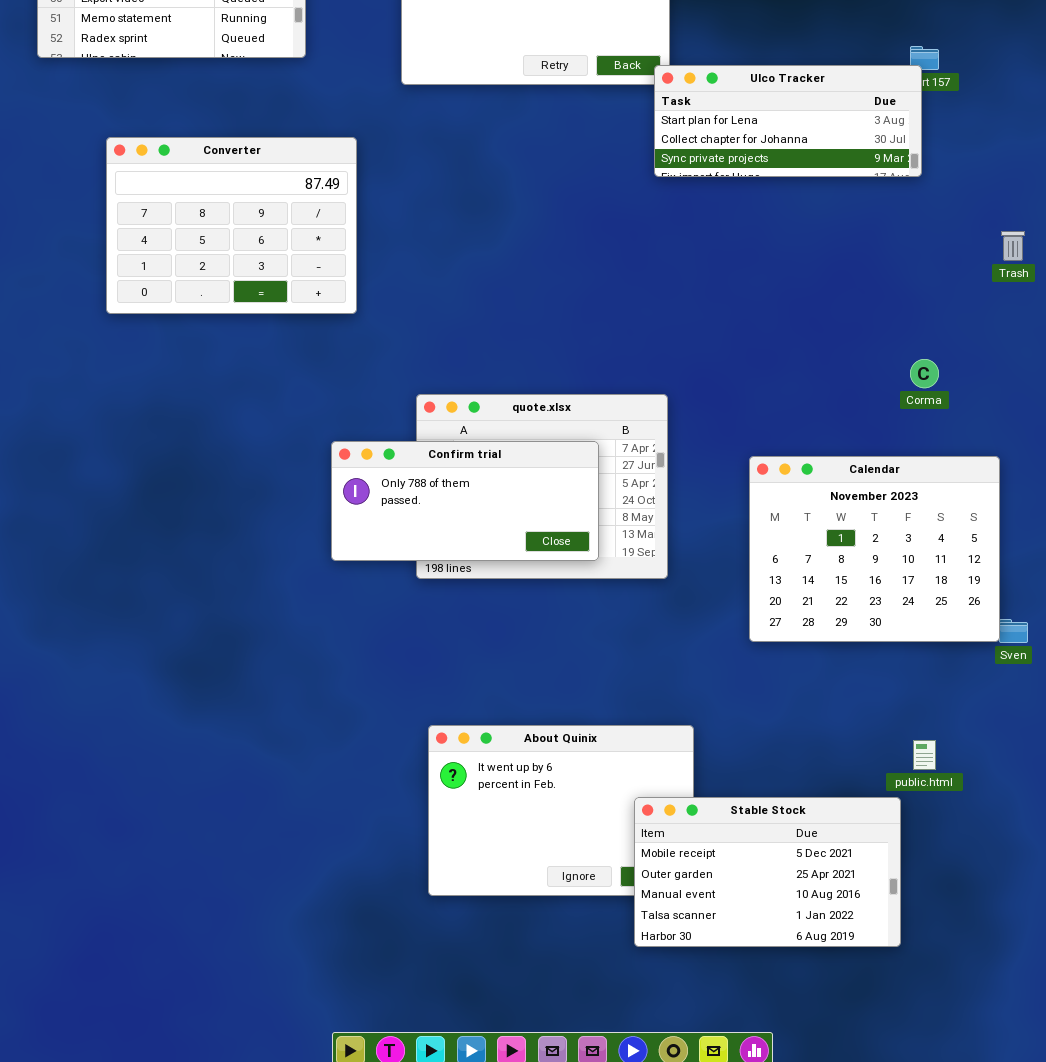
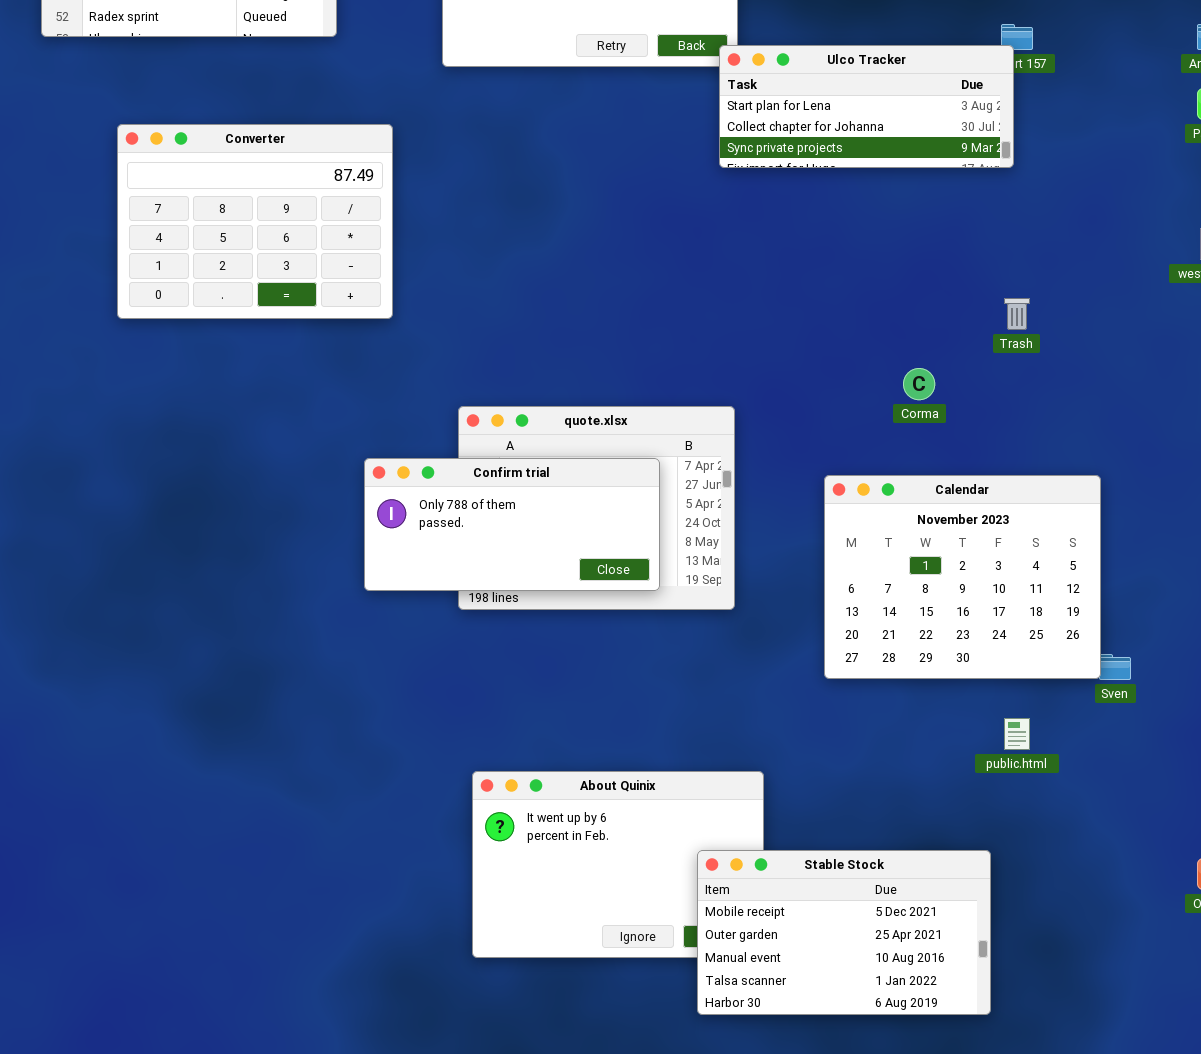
Trash: [1001,231,1025,261] -> [1004,298,1030,330], moved
Corma: [910,359,939,388] -> [903,368,935,400], moved
public.html: [913,740,936,770] -> [1004,718,1030,750], moved

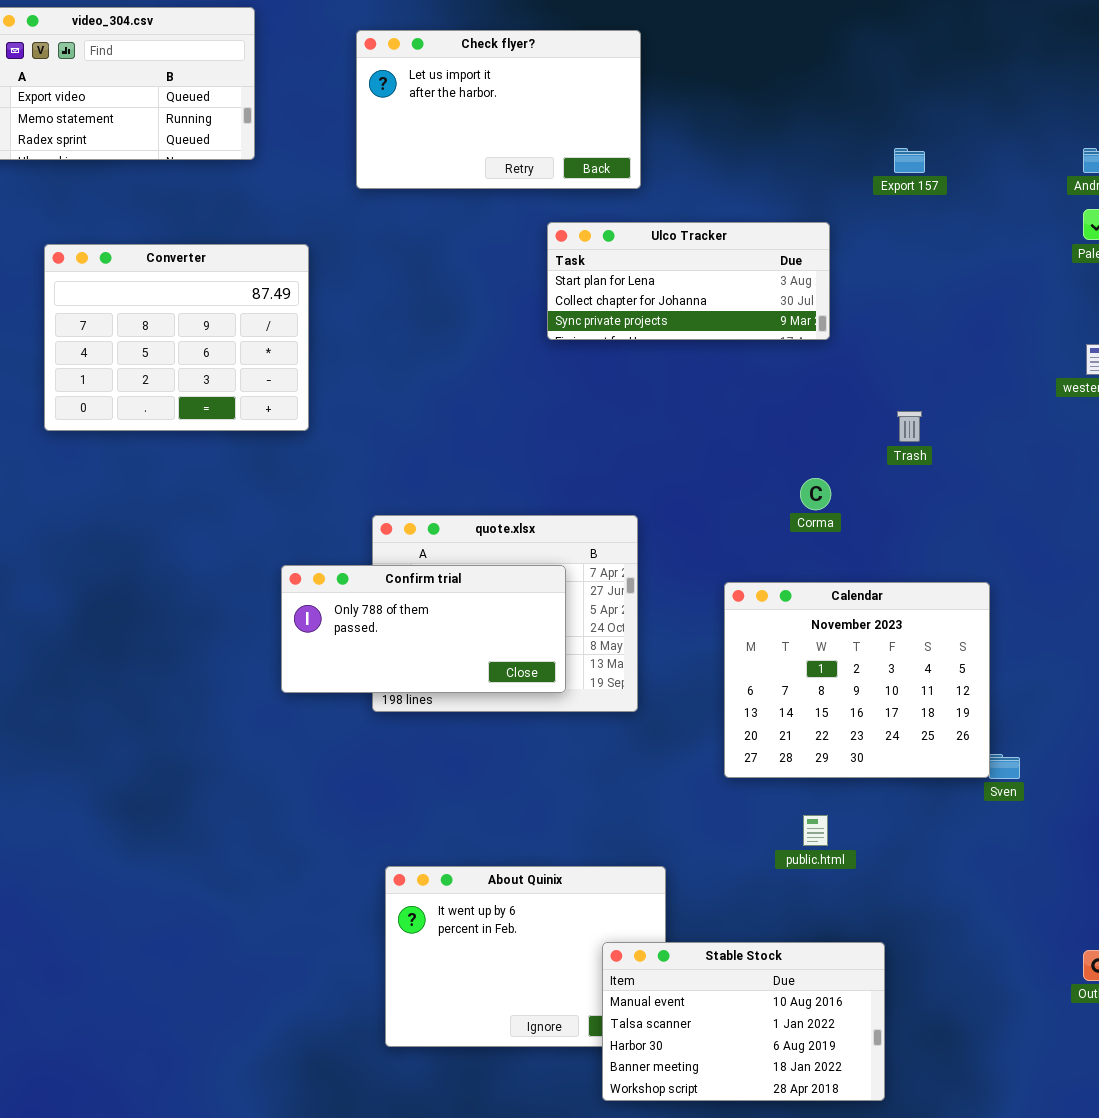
Ulco Tracker: [719,45,1014,168] -> [547,222,830,340], moved
public.html: [1004,718,1030,750] -> [803,815,828,846], moved
Stable Stock: [697,850,991,1015] -> [602,942,885,1101], scrolled down 2 rows

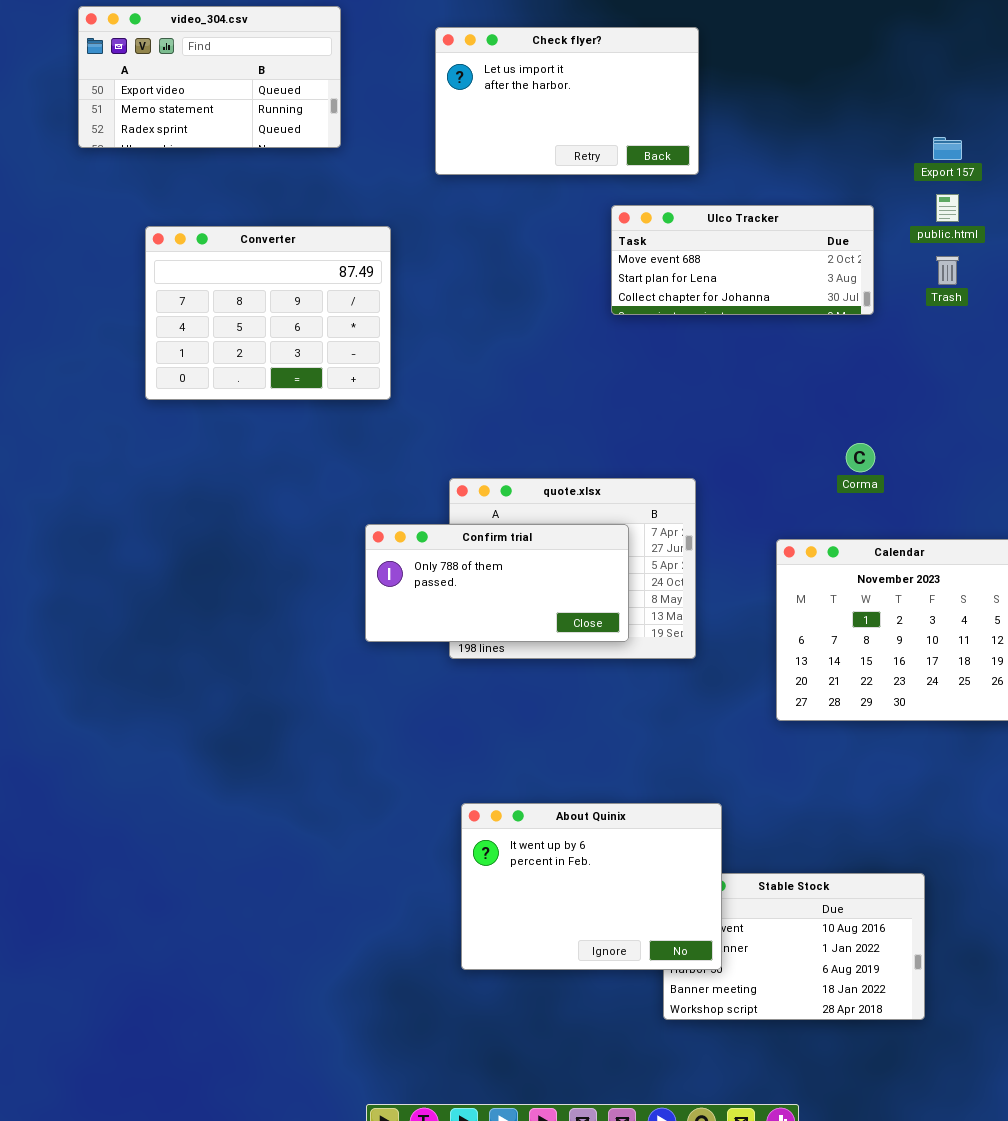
Ulco Tracker: [547,222,830,340] -> [611,205,874,315], scrolled up 1 row
Trash: [897,411,922,442] -> [936,256,959,285], moved
public.html: [803,815,828,846] -> [936,194,959,222], moved
About Quinix: [385,866,666,1047] -> [461,803,722,970], raised

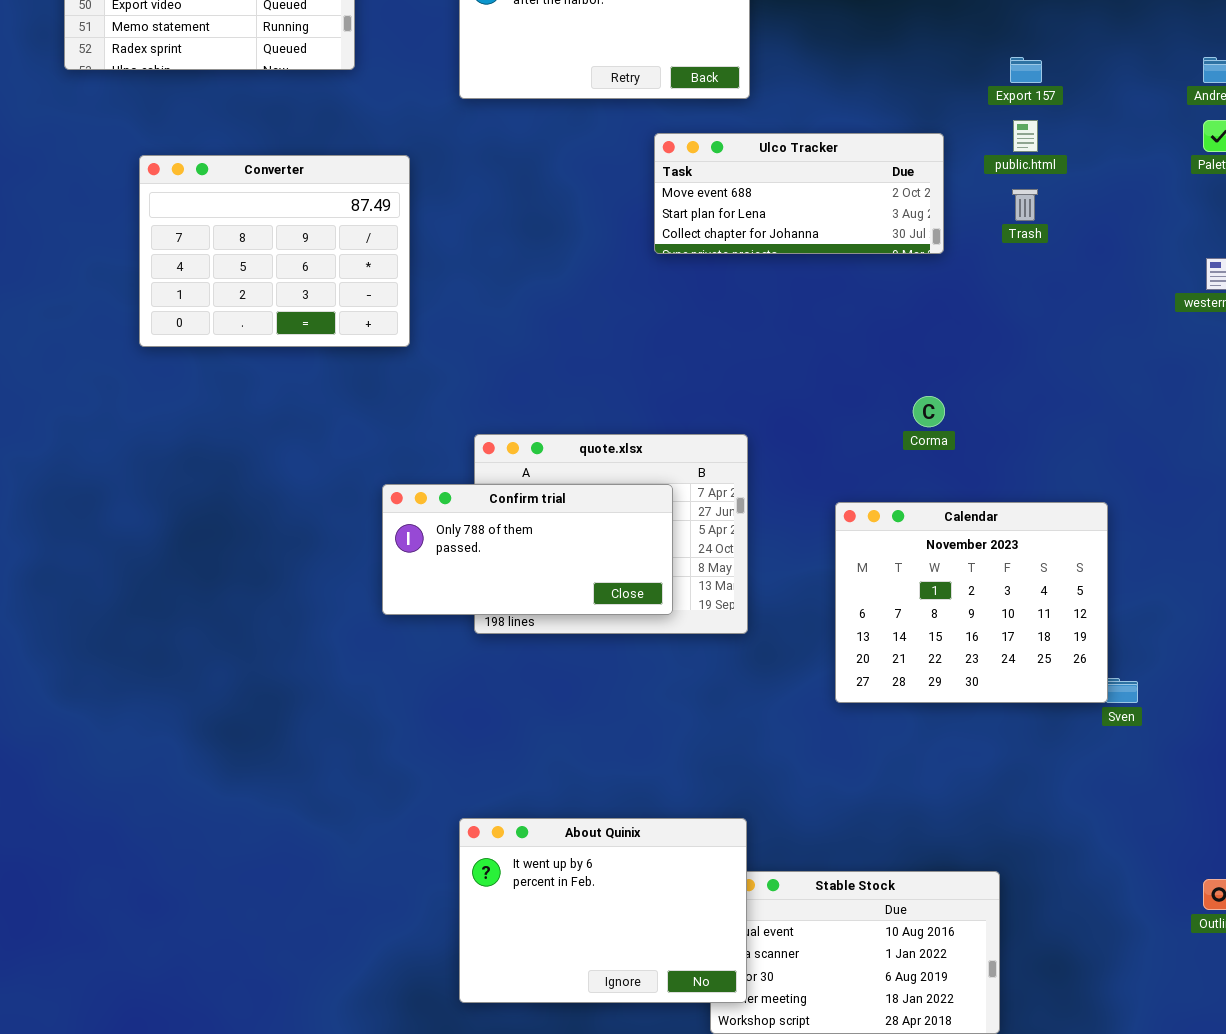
About Quinix: [461,803,722,970] -> [459,818,747,1003], moved

